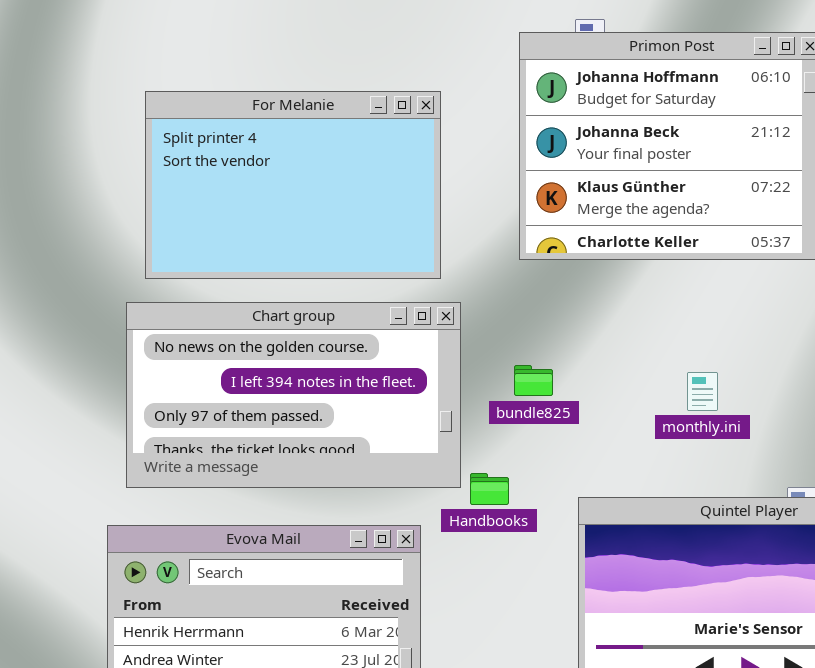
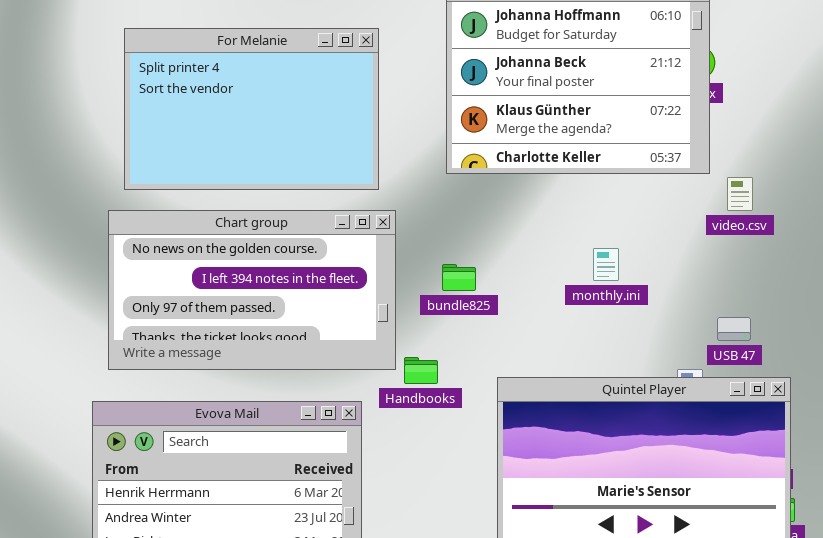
monthly.ini: [687,372,718,411] -> [593,248,619,281], moved

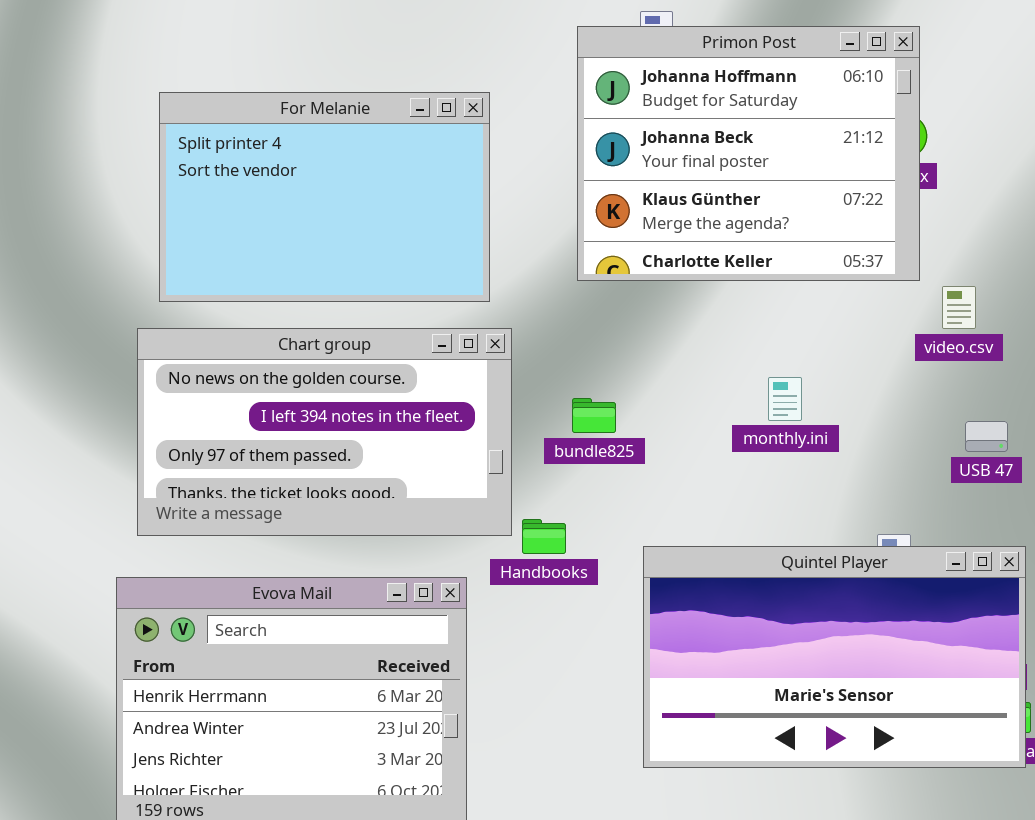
USB 47: [717,317,751,341] -> [965,421,1008,452], moved

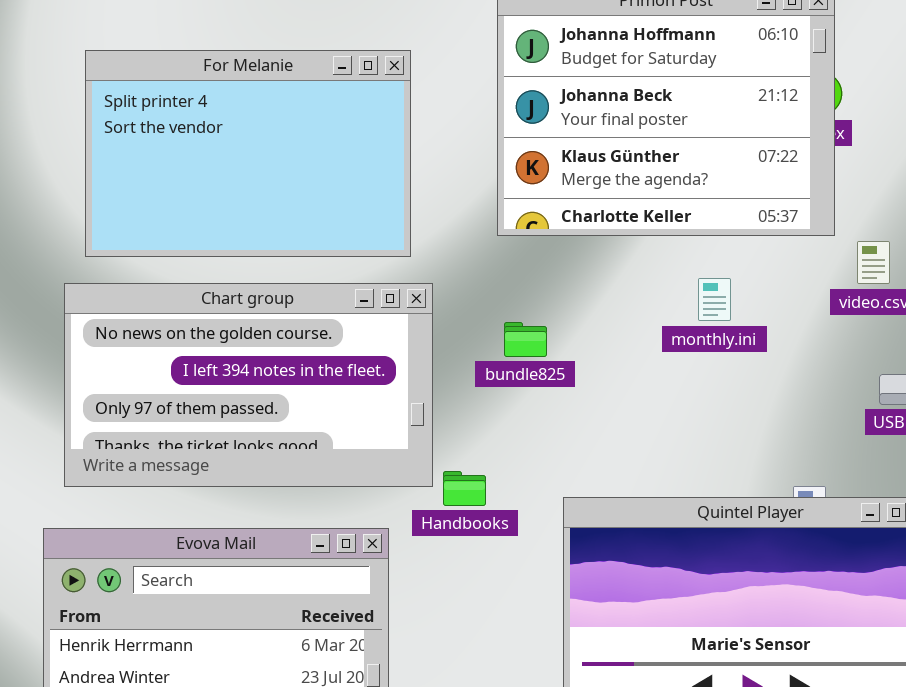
monthly.ini: [768,377,802,421] -> [698,278,731,321], moved
bundle825: [572,398,616,433] -> [504,322,547,357], moved

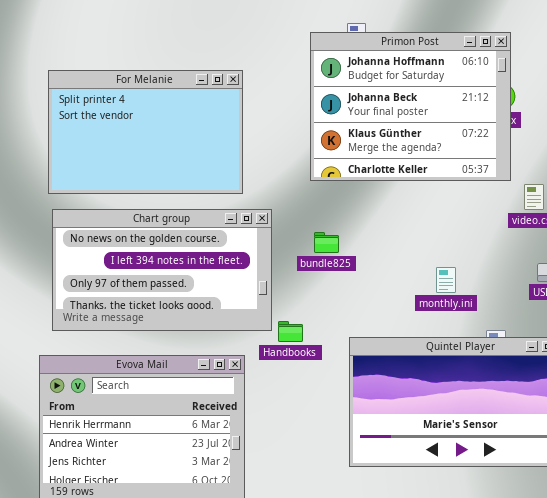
For Melanie: [85,50,411,257] -> [48,70,243,194], moved
monthly.ini: [698,278,731,321] -> [436,267,456,293], moved

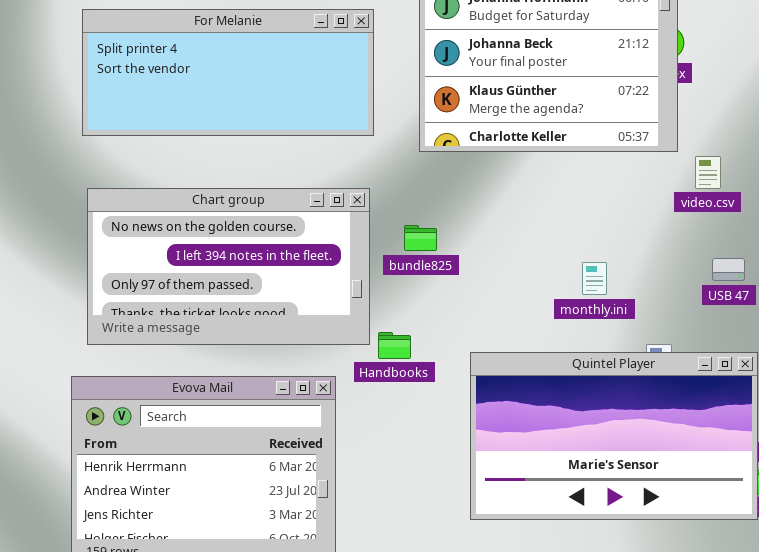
For Melanie: [48,70,243,194] -> [82,9,374,136], resized
bundle825: [314,232,339,253] -> [404,225,437,251], moved

